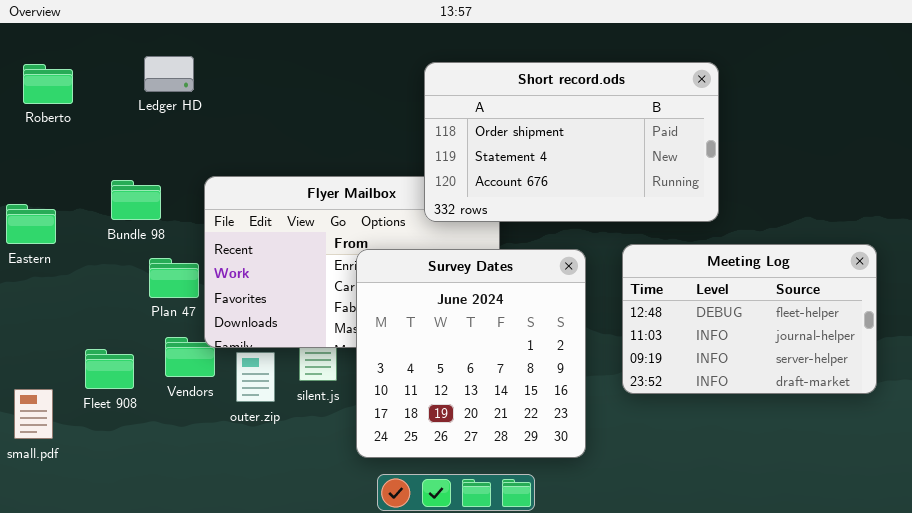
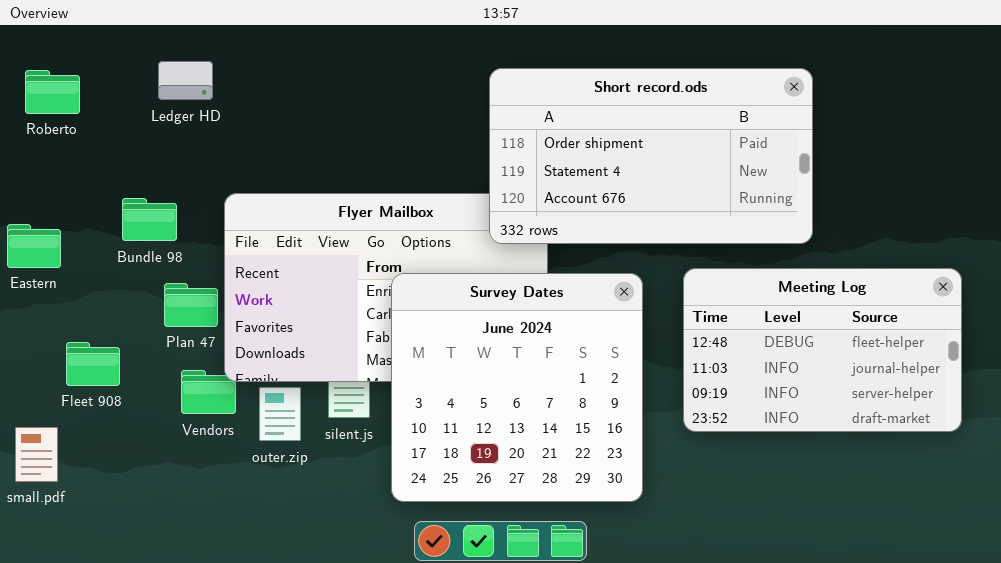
Short record.ods: [424,62,719,222] -> [489,68,813,244], moved
Fleet 908: [85,349,134,389] -> [66,342,120,386], moved

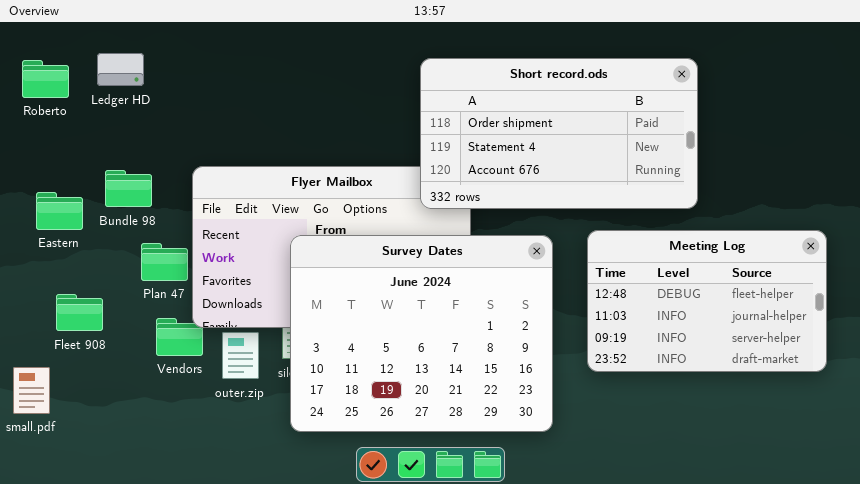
Ledger HD: [158,61,213,100] -> [97,53,144,86], moved
Eastern: [7,224,61,268] -> [36,192,83,230], moved
Survey Dates: [391,273,643,502] -> [290,235,553,432], resized

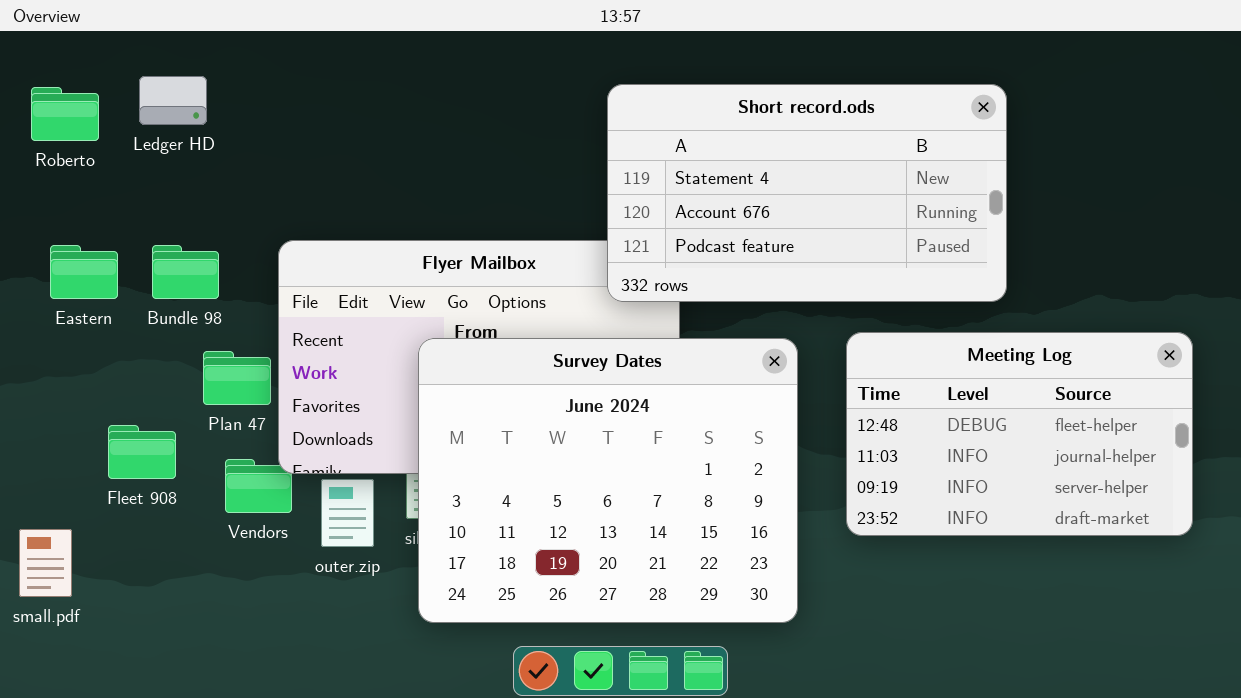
Short record.ods: [420,58,698,209] -> [607,84,1007,302], scrolled down 1 row
Eastern: [36,192,83,230] -> [50,245,118,299], moved
Fleet 908: [56,294,103,331] -> [108,425,176,479], moved

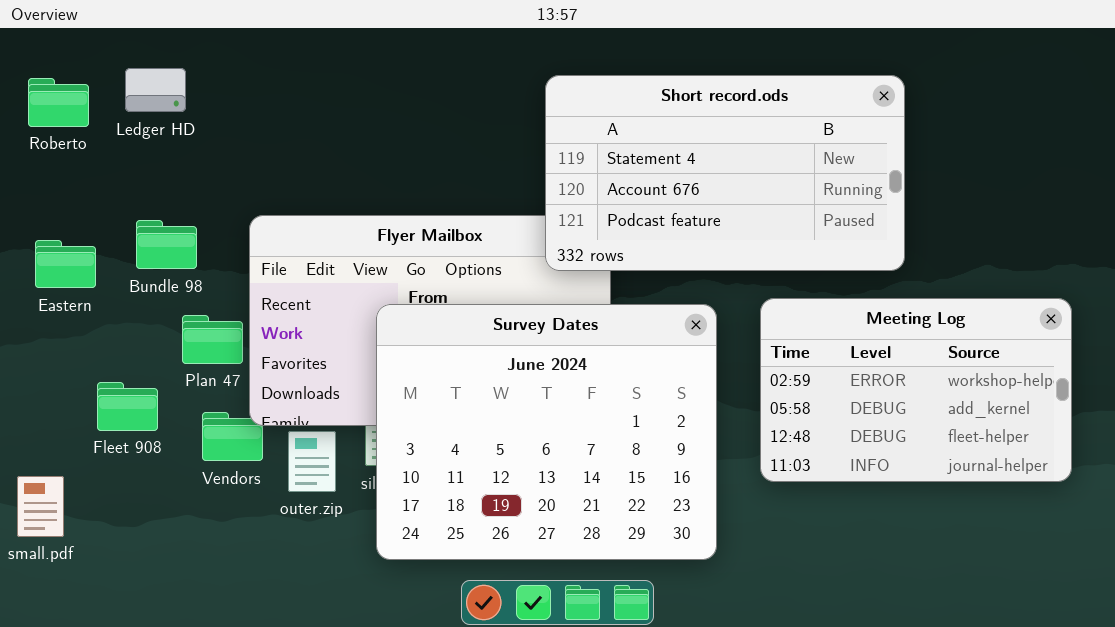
Eastern: [50,245,118,299] -> [35,240,96,288], moved
Meeting Log: [846,332,1193,536] -> [760,298,1072,482], scrolled up 2 rows

